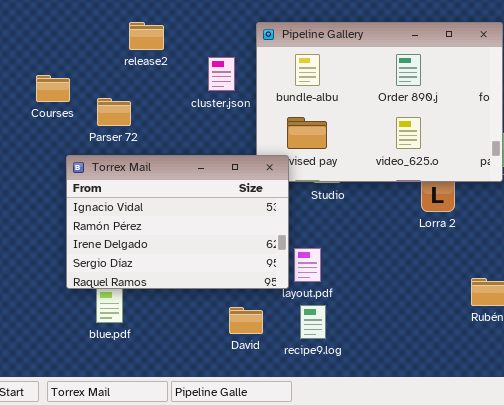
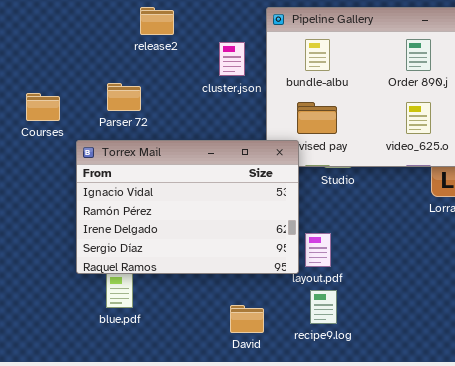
Courses: [36,75,70,102] -> [26,93,60,121], moved
David: [229,307,263,334] -> [230,305,264,333], moved

